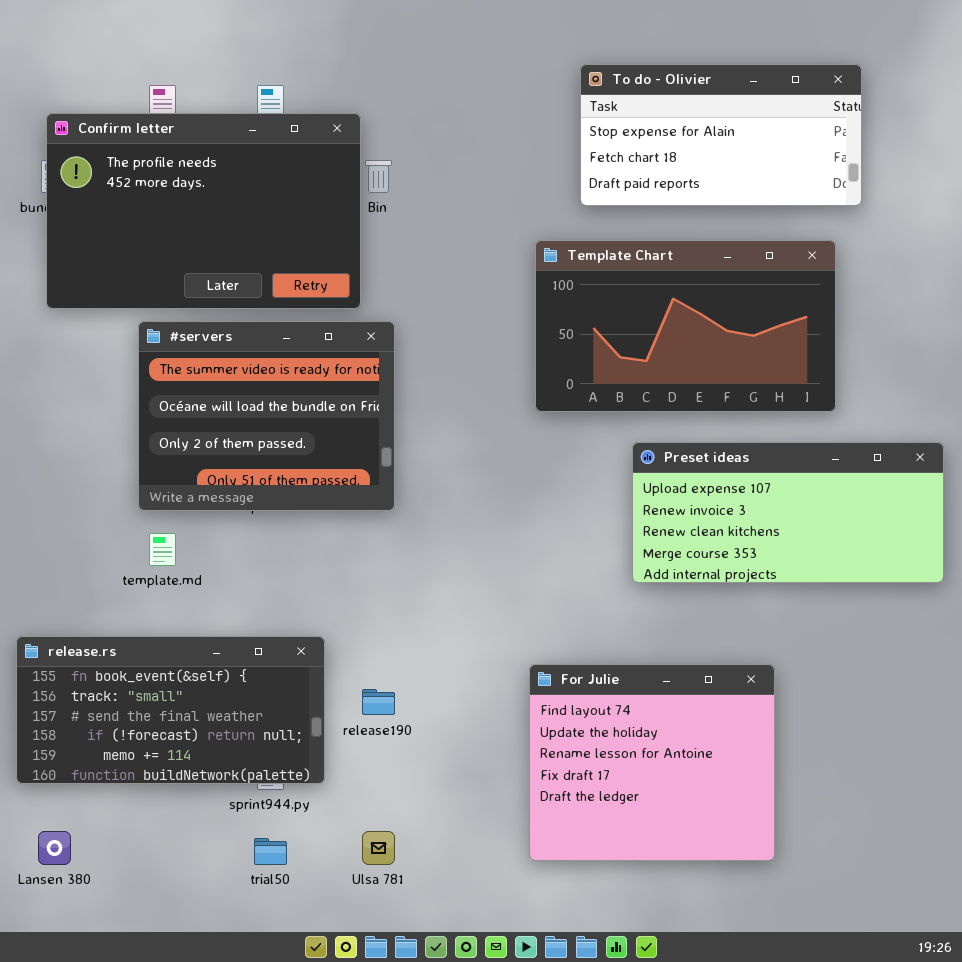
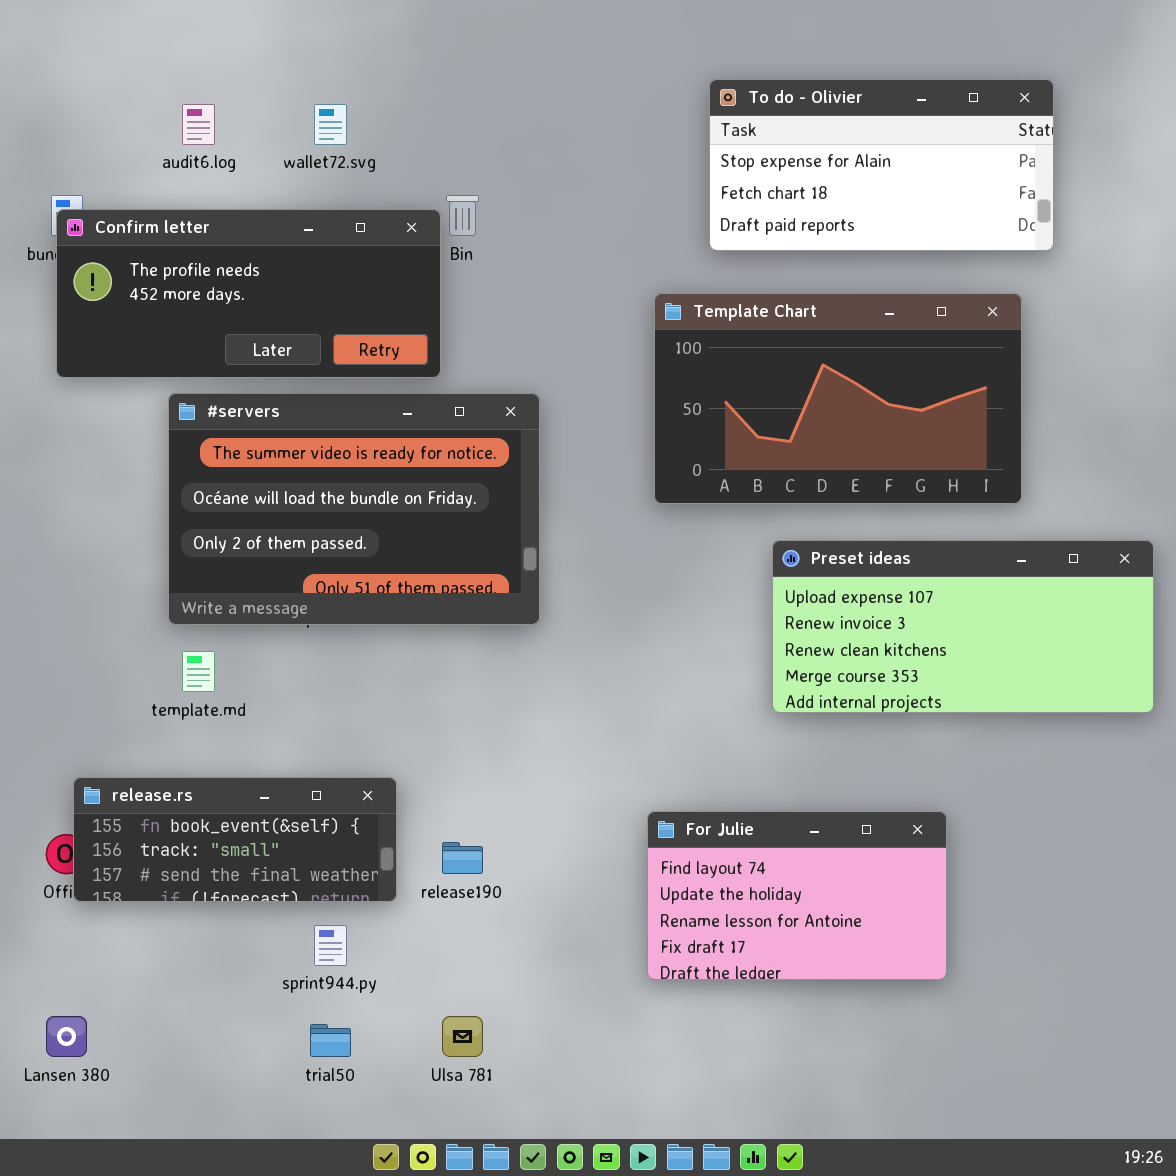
Confirm letter: [46,113,361,309] -> [56,209,441,378], resized
#servers: [138,321,395,511] -> [168,393,540,625], resized
release.rs: [16,636,325,784] -> [73,777,397,902], resized
For Julie: [529,664,775,861] -> [647,811,947,980], resized

